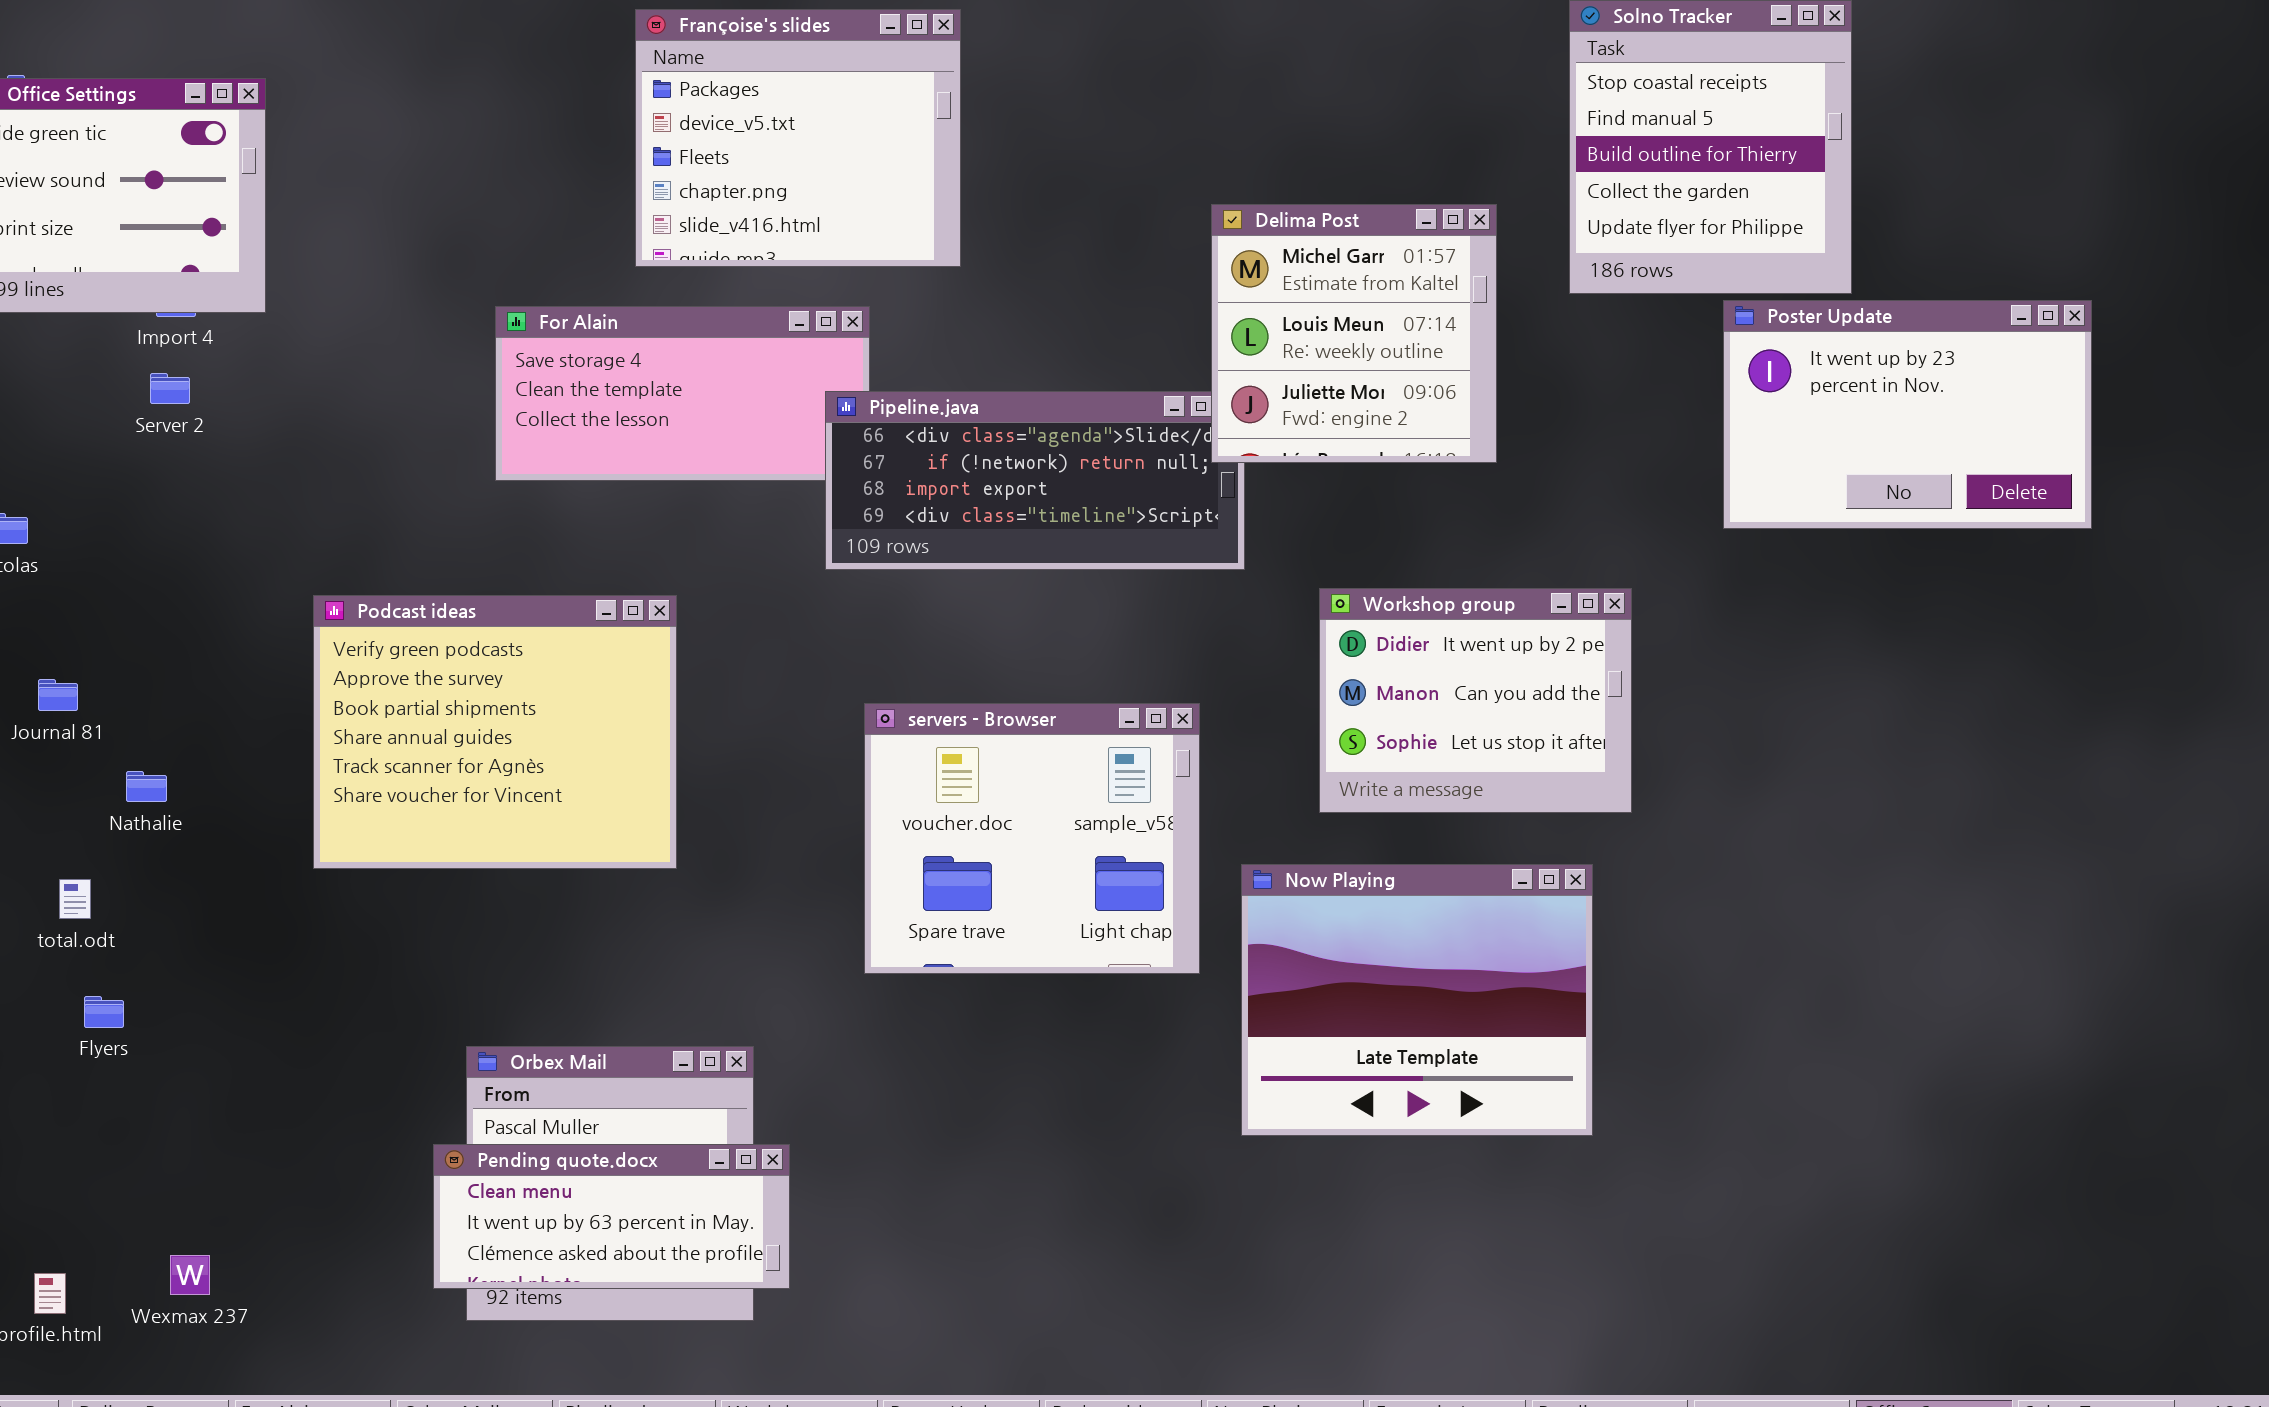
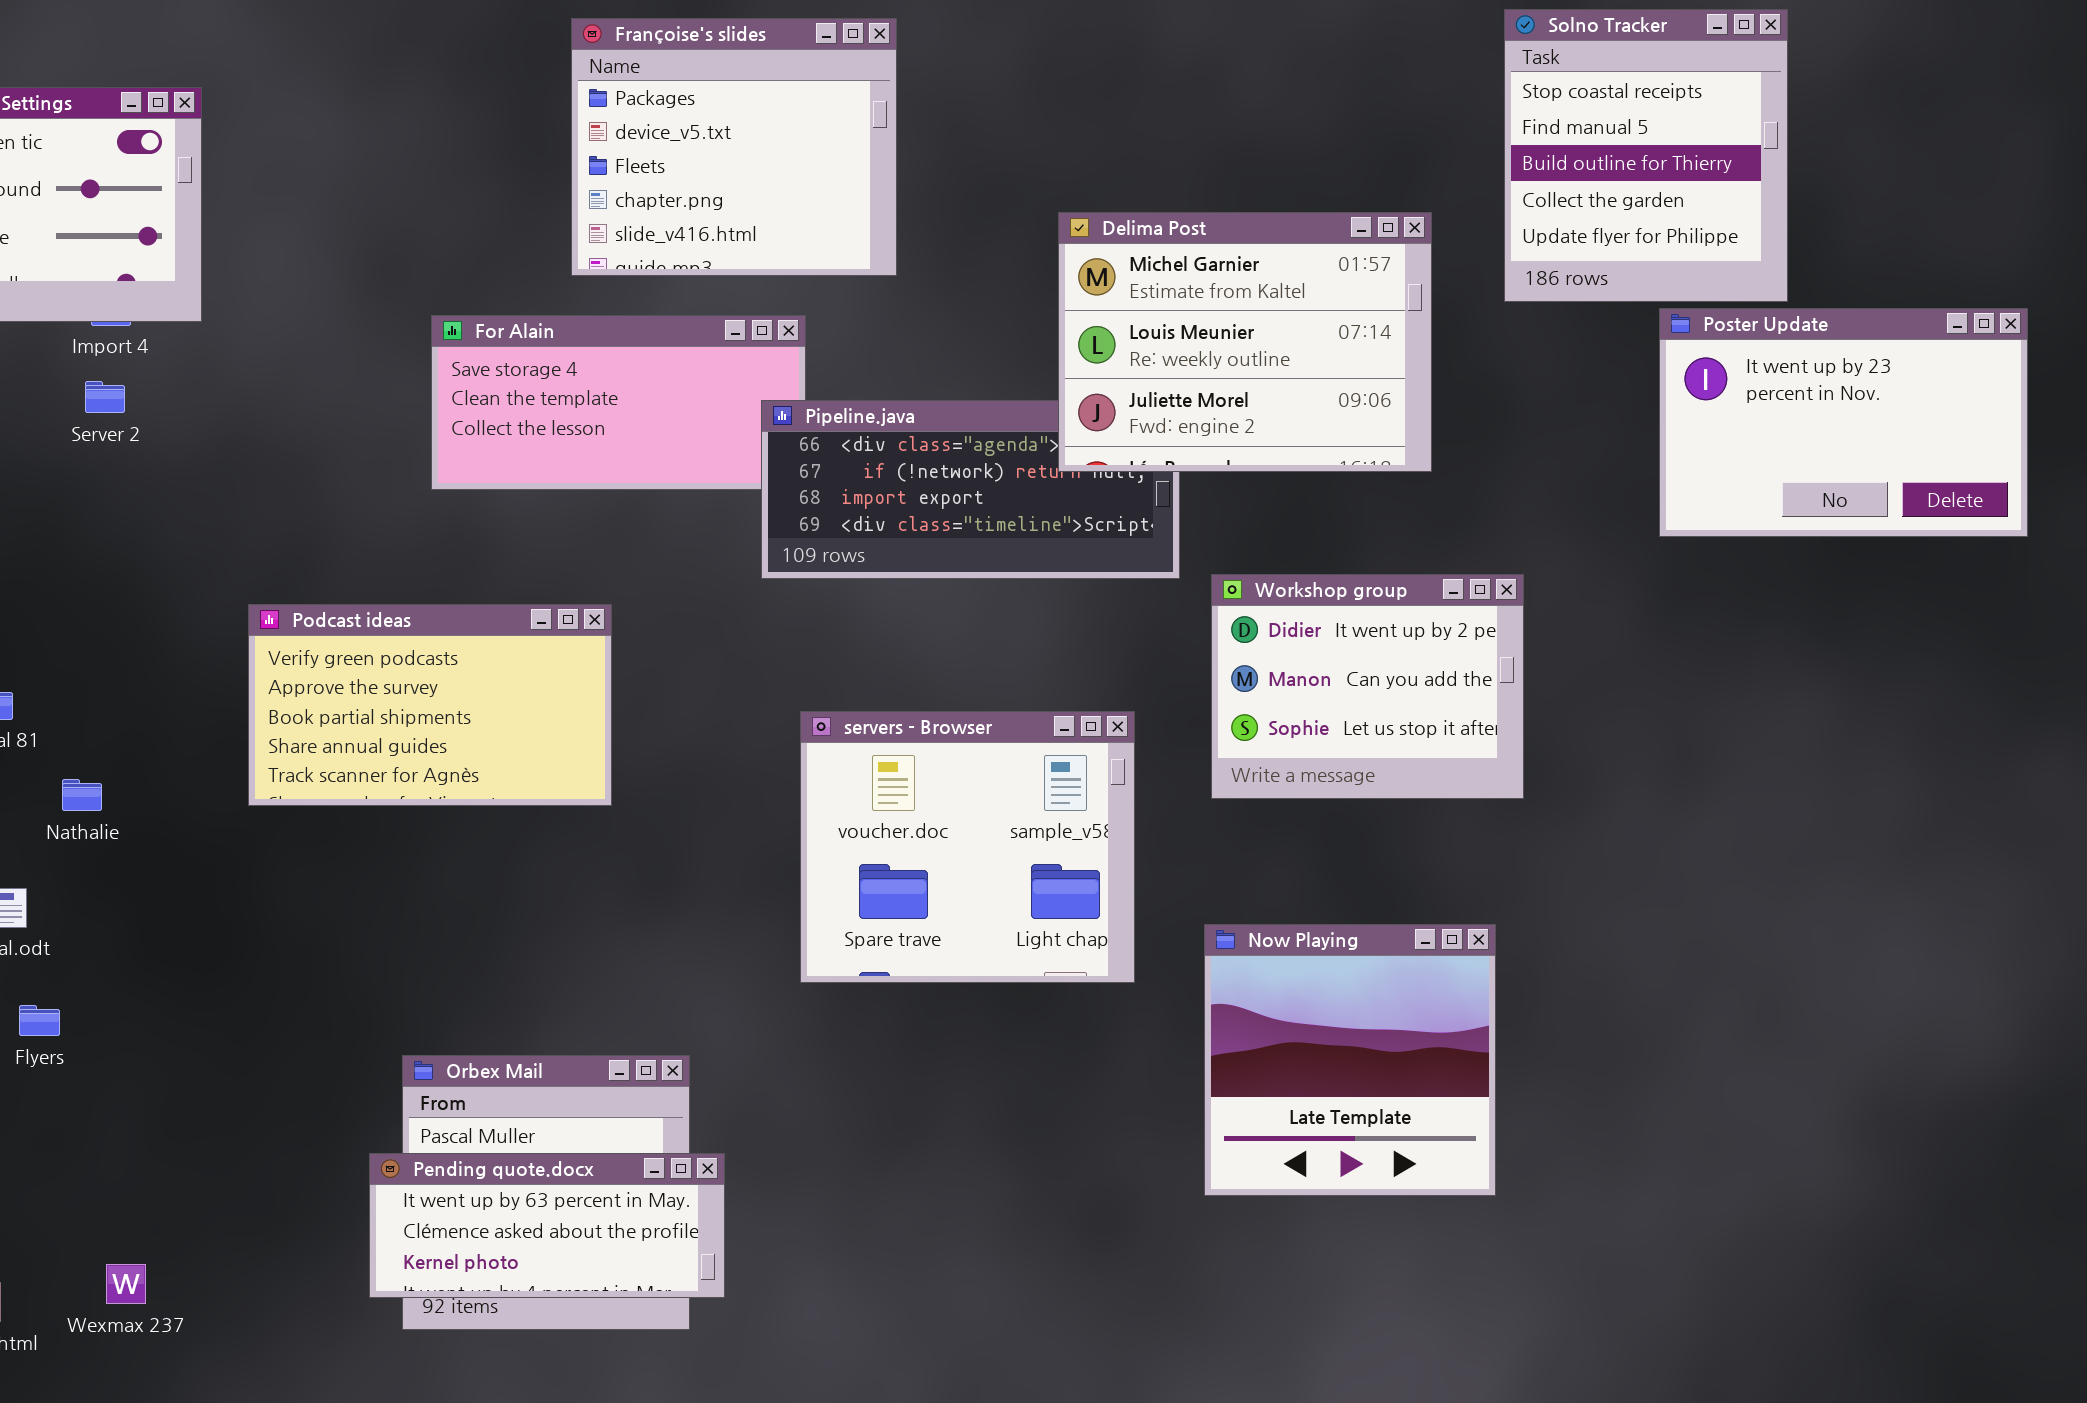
Delima Post: [1211,204,1497,463] -> [1058,212,1432,472], resized
Workshop group: [1319,588,1632,813] -> [1211,574,1524,799], moved
Podcast ideas: [313,595,677,869] -> [248,604,612,806], resized
Now Playing: [1241,864,1593,1136] -> [1204,924,1496,1196], moved, resized
Pending quote.docx: [433,1144,790,1289] -> [369,1153,725,1298], scrolled down 1 row

